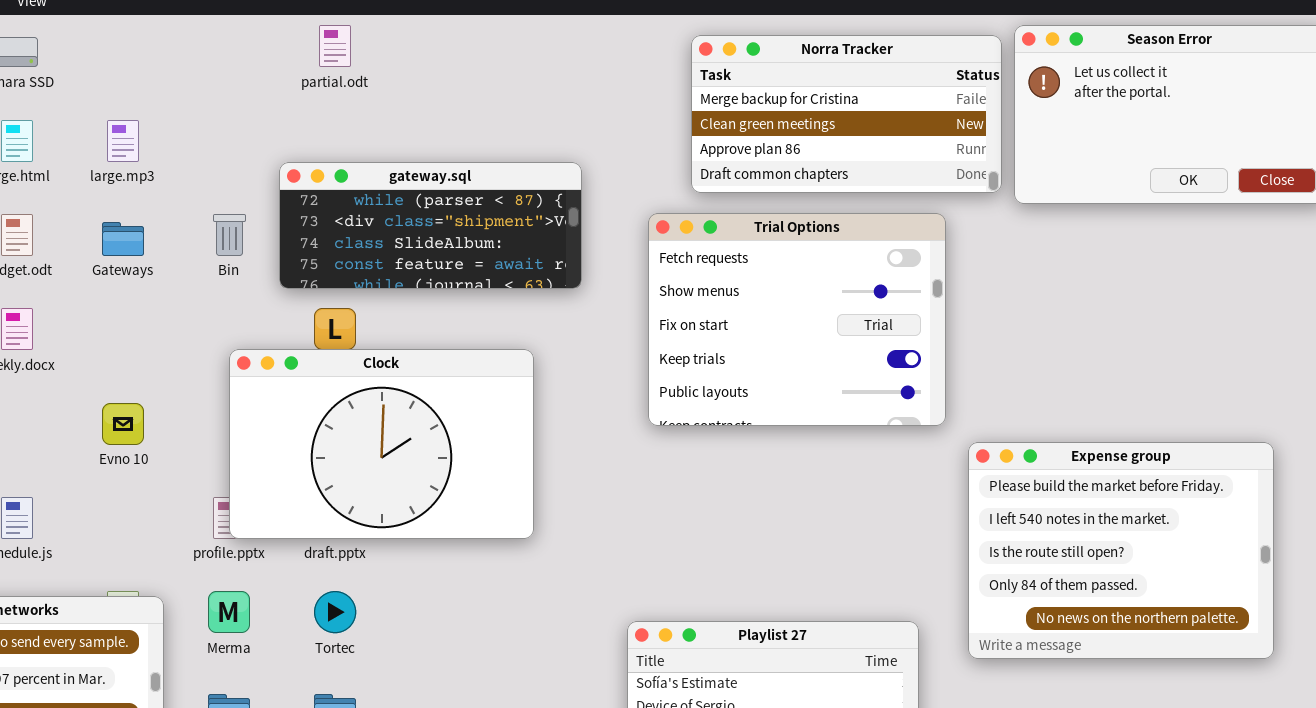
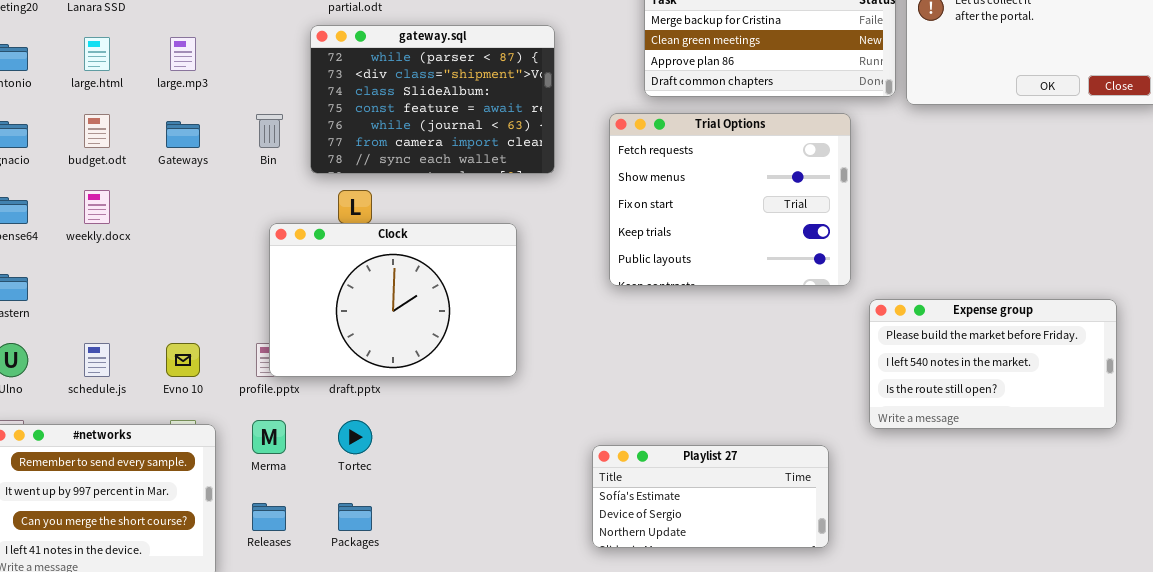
gateway.sql: [279,162,582,289] -> [310,25,555,174], resized
Evno 10: [102,403,144,445] -> [166,343,200,377], moved
Expense group: [968,442,1274,659] -> [869,299,1117,429], resized

